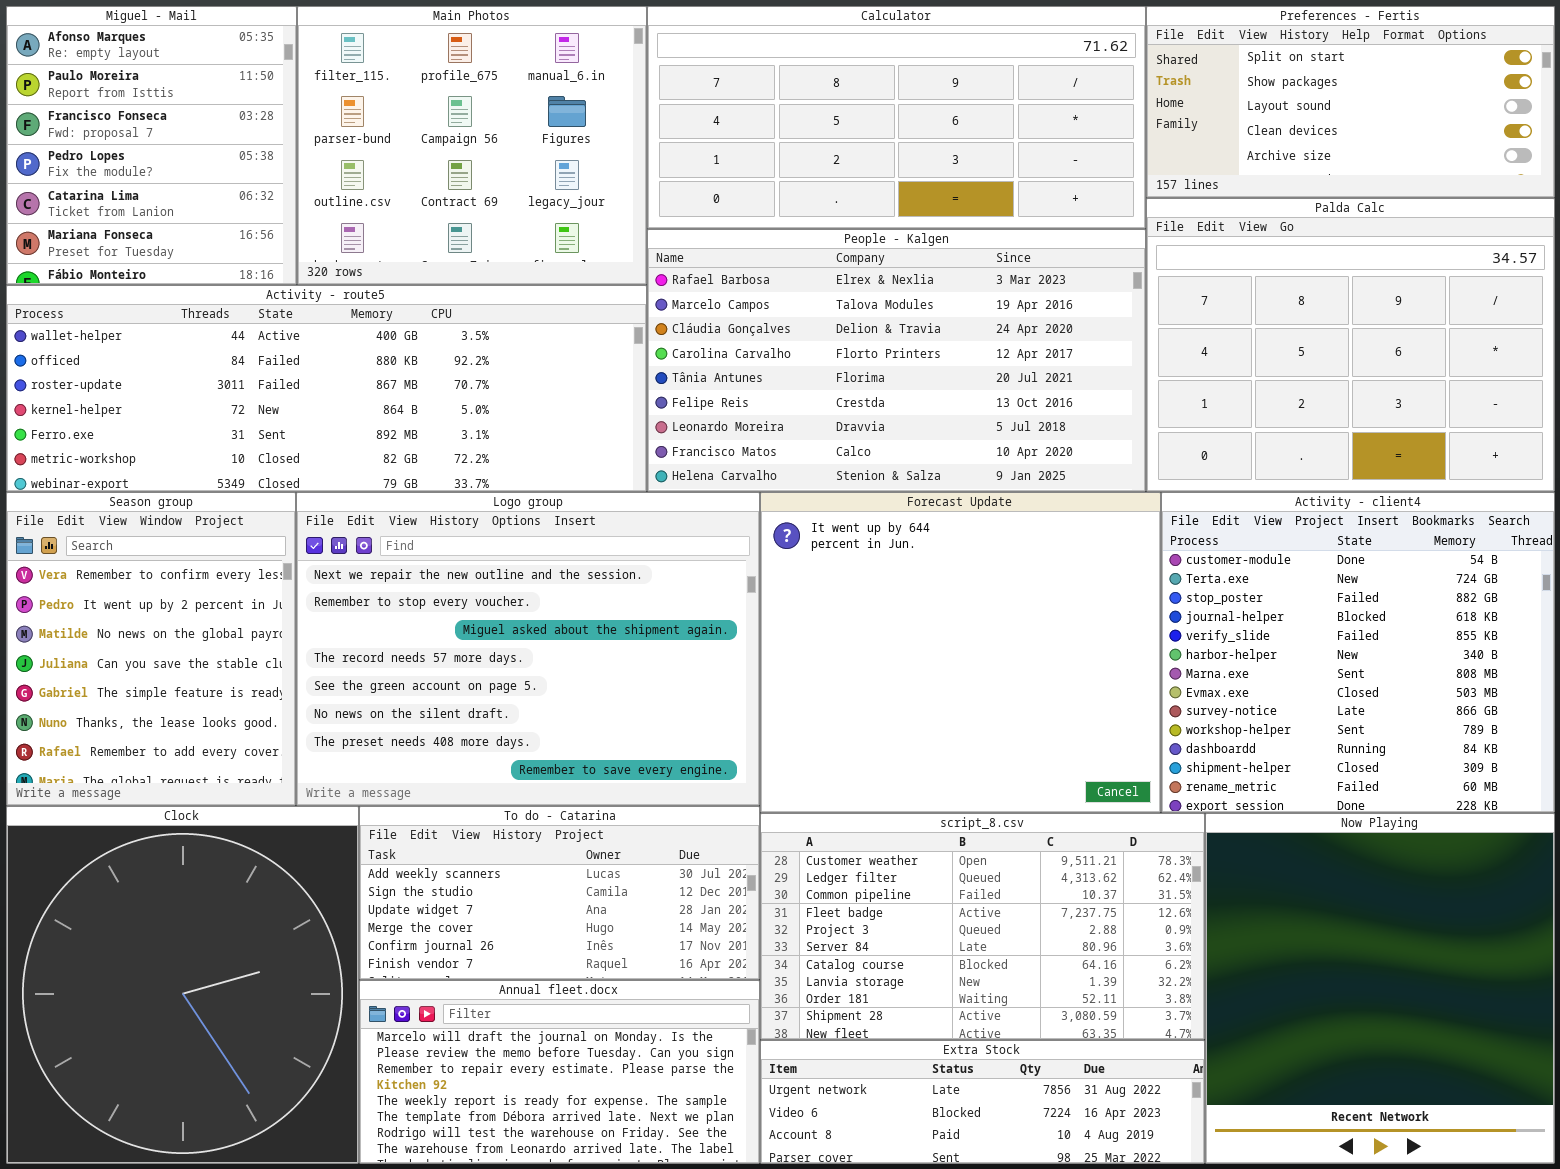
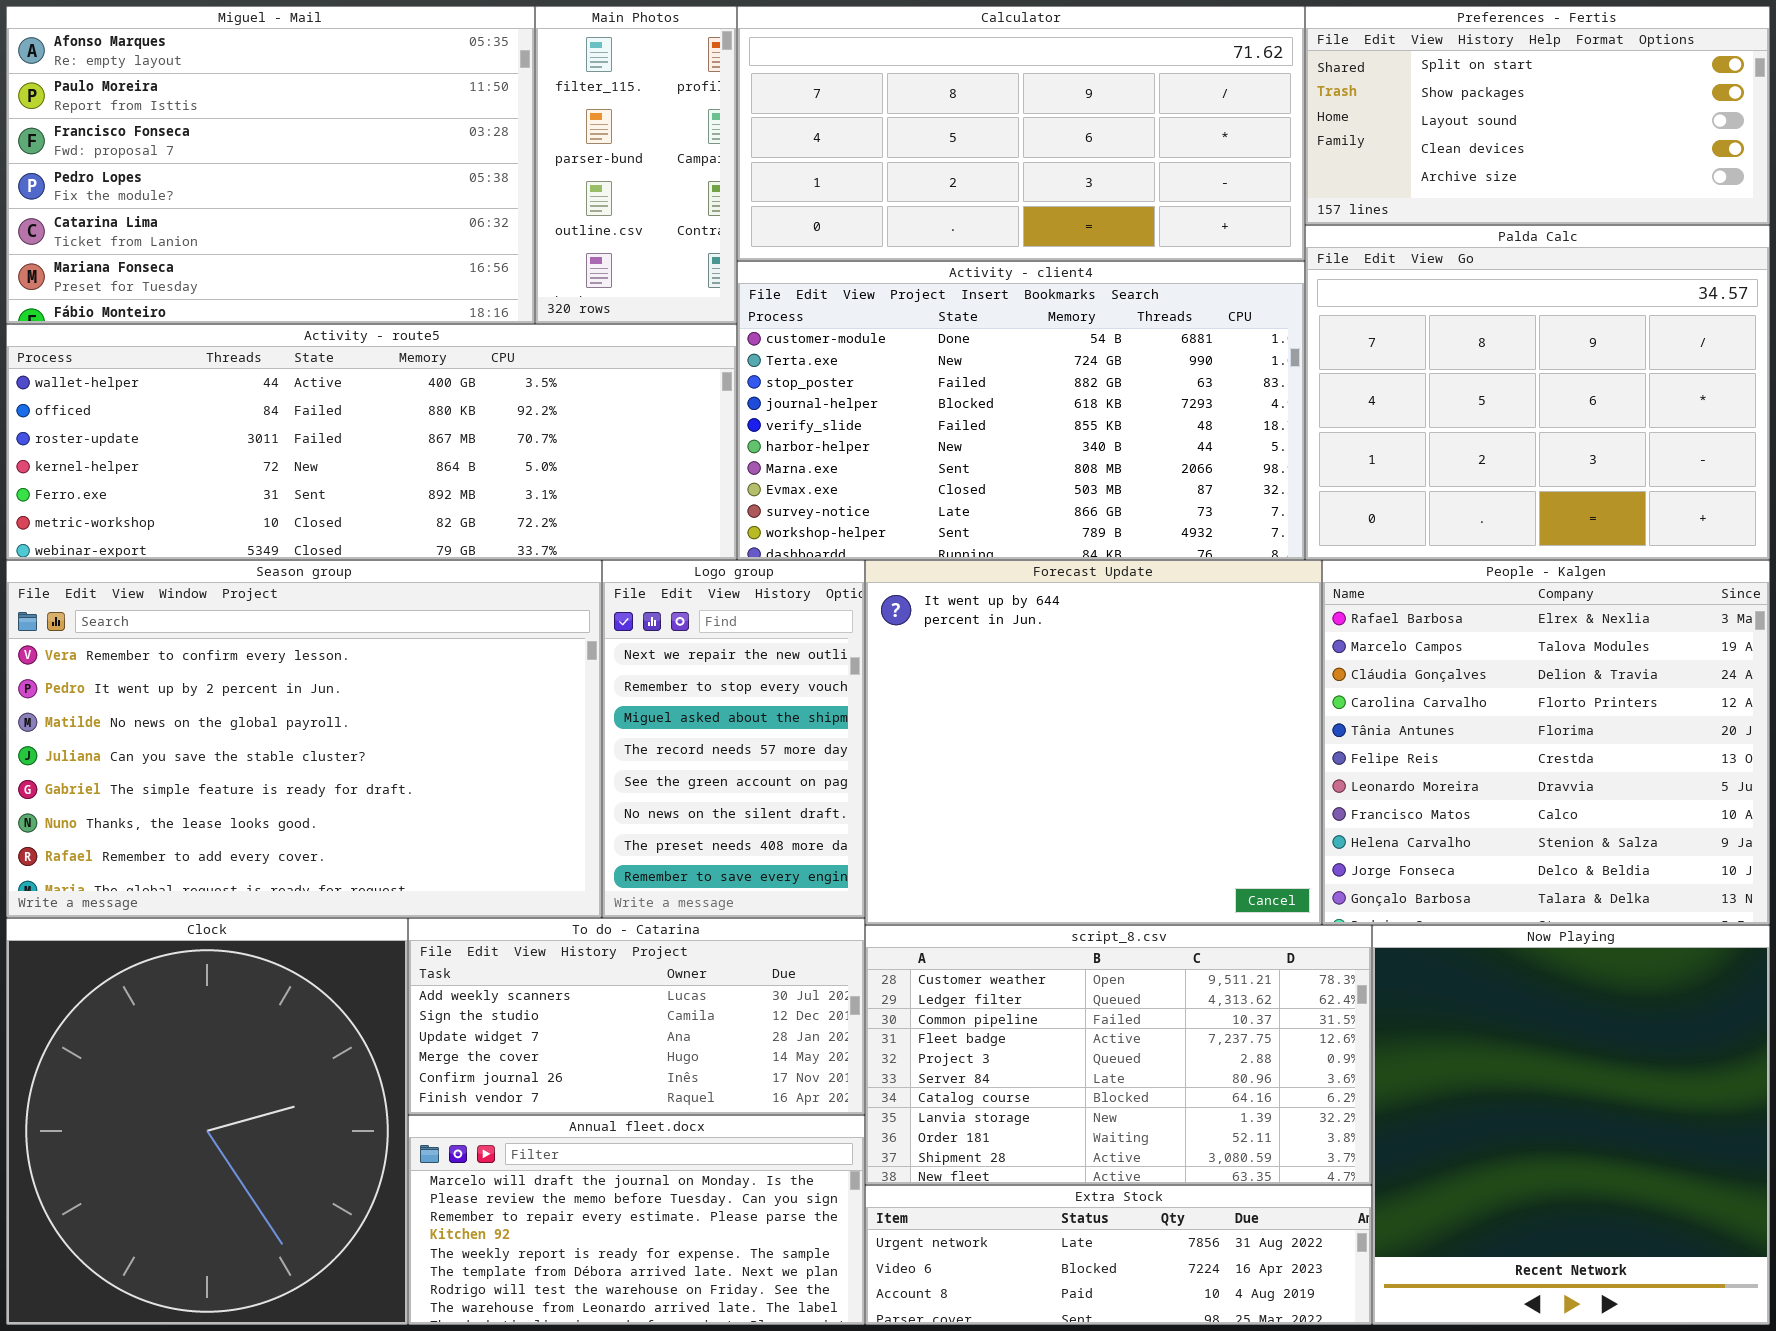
Miguel - Mail: [6,6,297,285] -> [6,6,535,324], resized
Main Photos: [297,6,647,285] -> [535,6,737,324], resized
People - Kalgen: [647,229,1146,492] -> [1322,560,1770,925], moved, resized
Season group: [6,492,296,806] -> [6,560,602,918], resized
Logo group: [296,492,760,806] -> [602,560,865,918], resized
Activity - client4: [1161,492,1555,813] -> [737,261,1305,560], moved, resized

